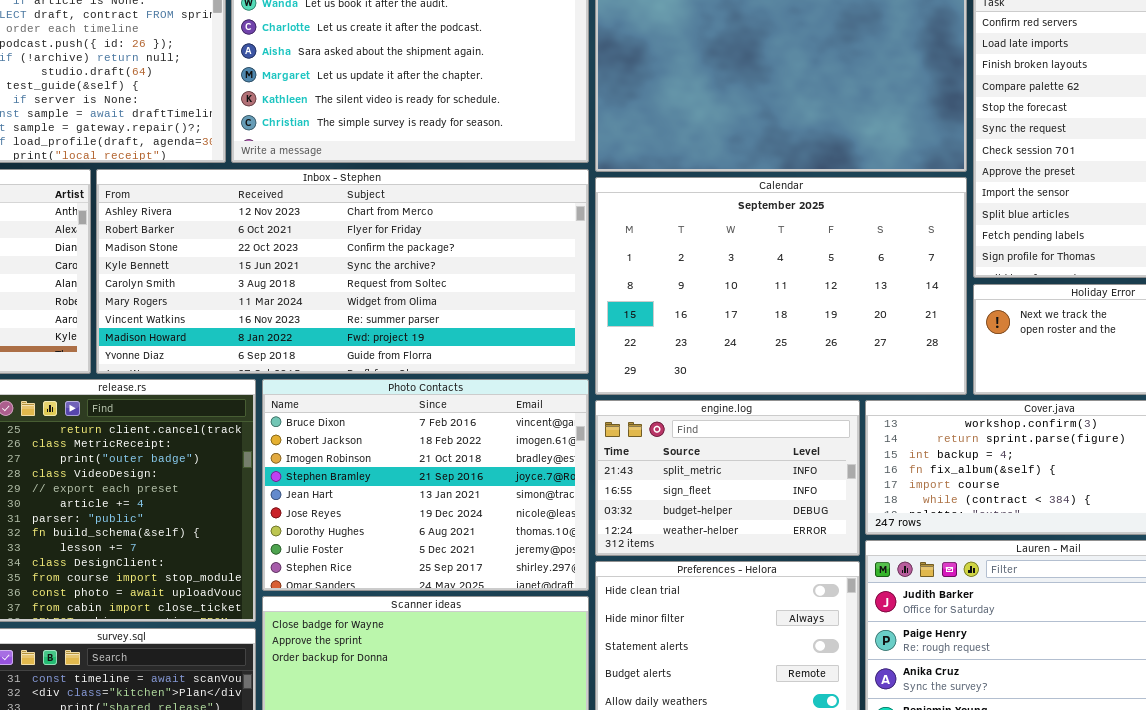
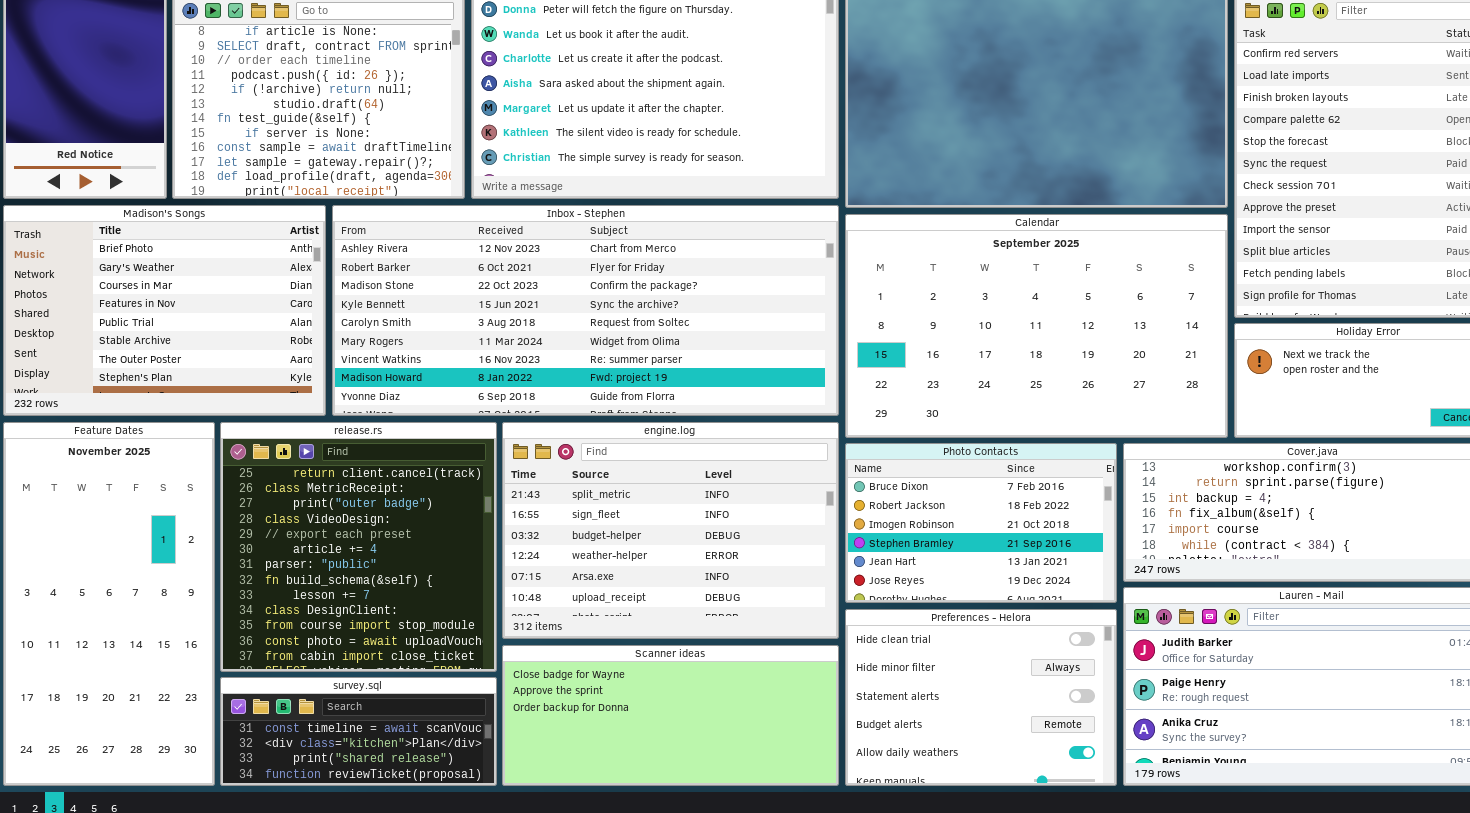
Photo Contacts: [262,379,589,591] -> [845,443,1117,603], moved, resized
engine.log: [595,400,860,556] -> [502,422,839,639], moved, resized

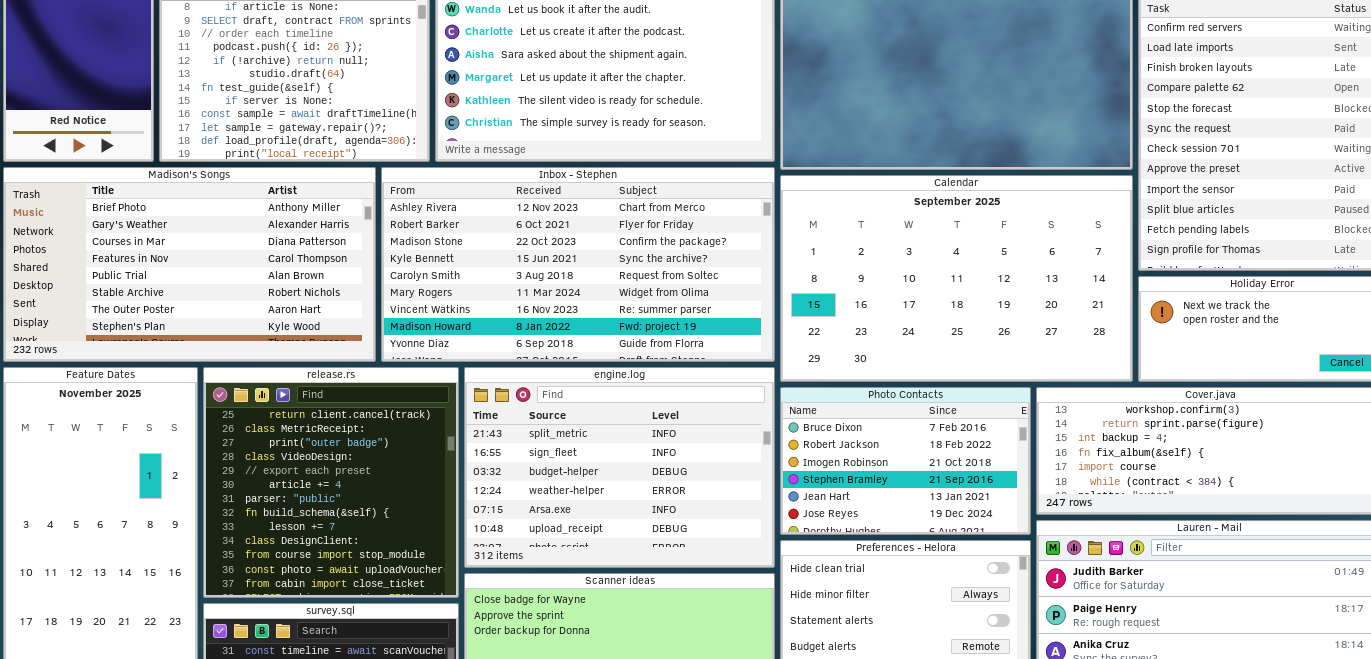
Madison's Songs: [3,205,326,416] -> [3,167,376,362], resized
Inbox - Stephen: [332,205,839,416] -> [381,167,775,362], resized

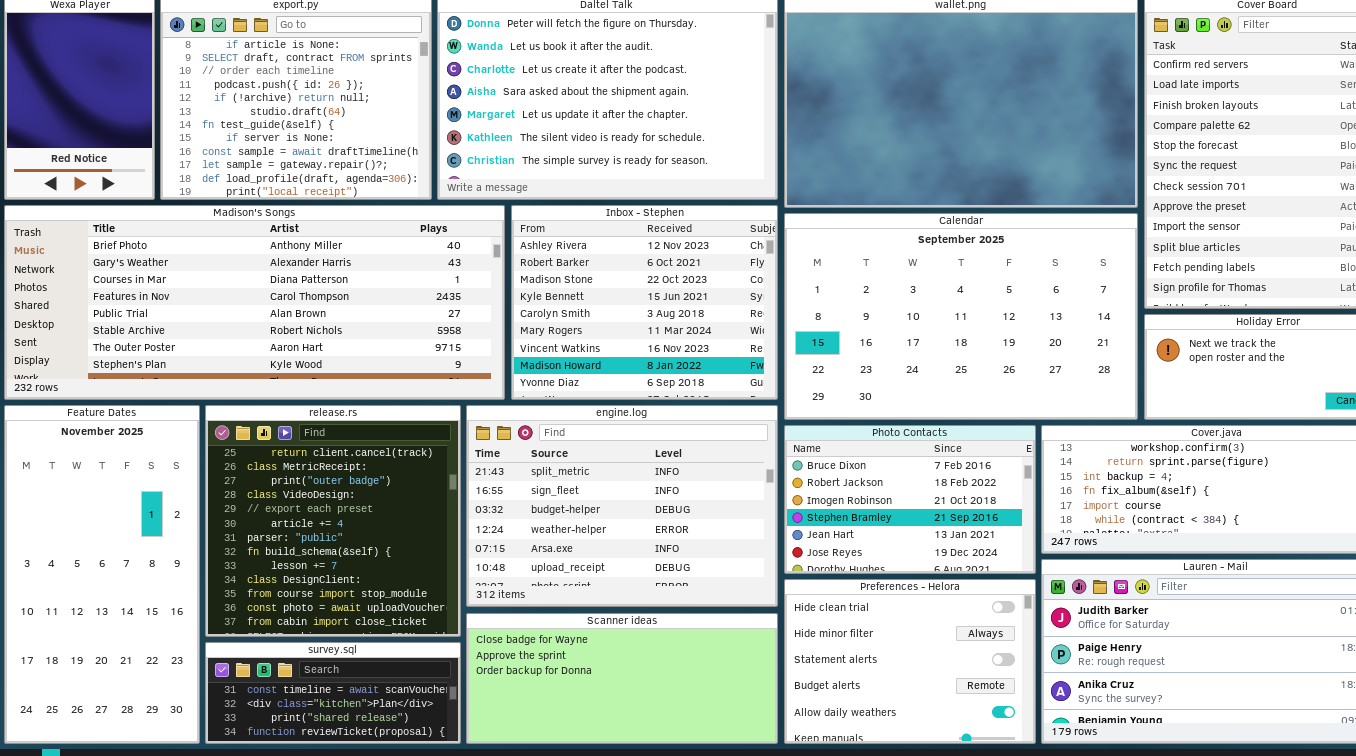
Madison's Songs: [3,167,376,362] -> [4,205,505,400], resized
Inbox - Stephen: [381,167,775,362] -> [511,205,778,400], resized

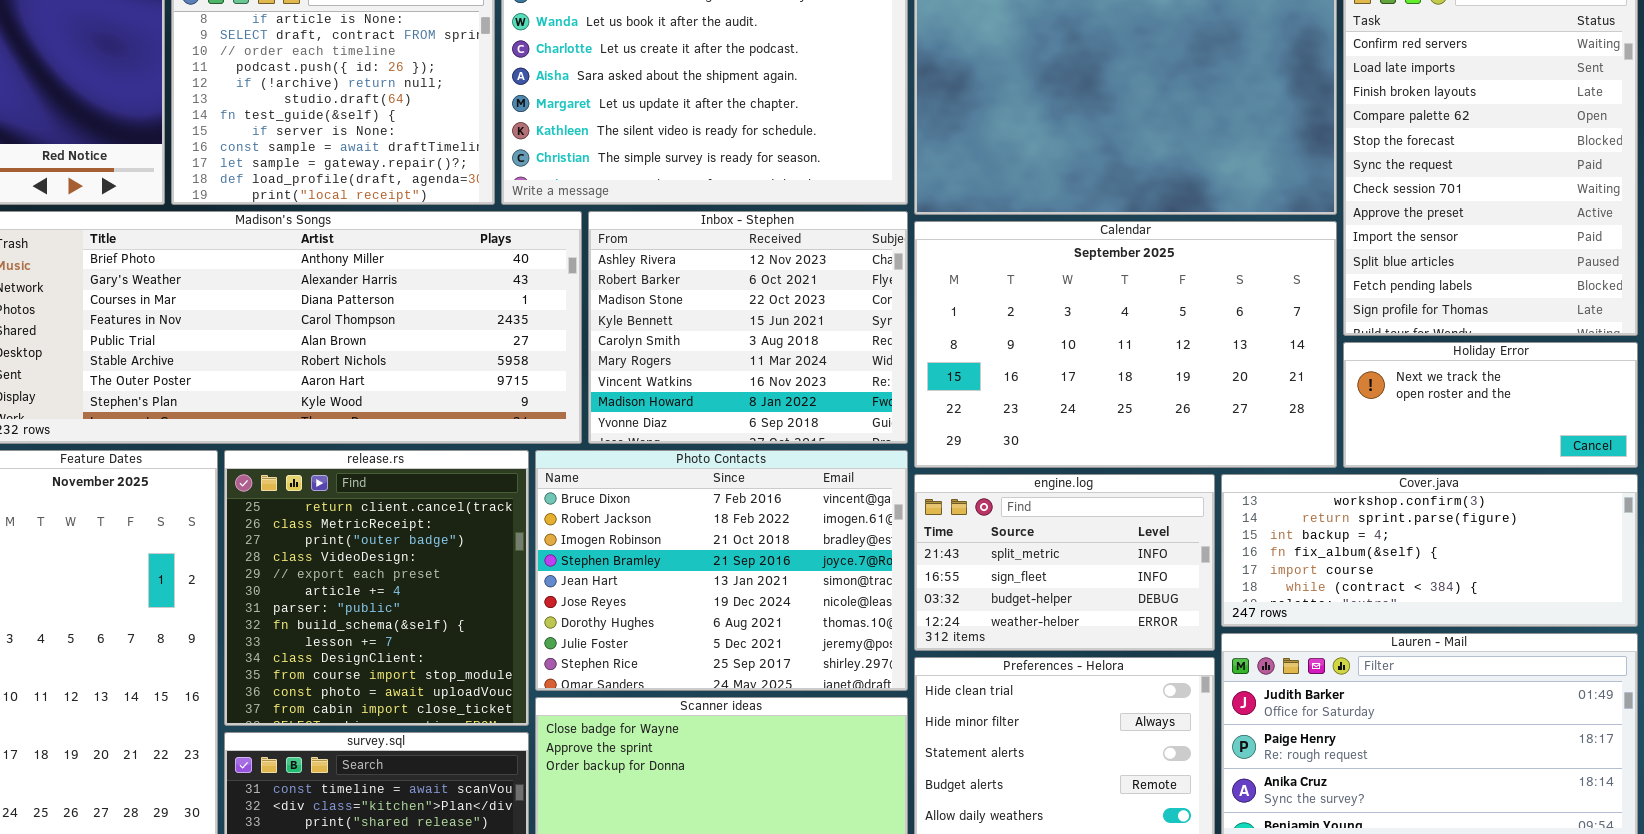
engine.log: [466,405,778,607] -> [914,474,1215,651], moved, resized
Photo Contacts: [784,425,1036,574] -> [535,450,908,691], moved, resized

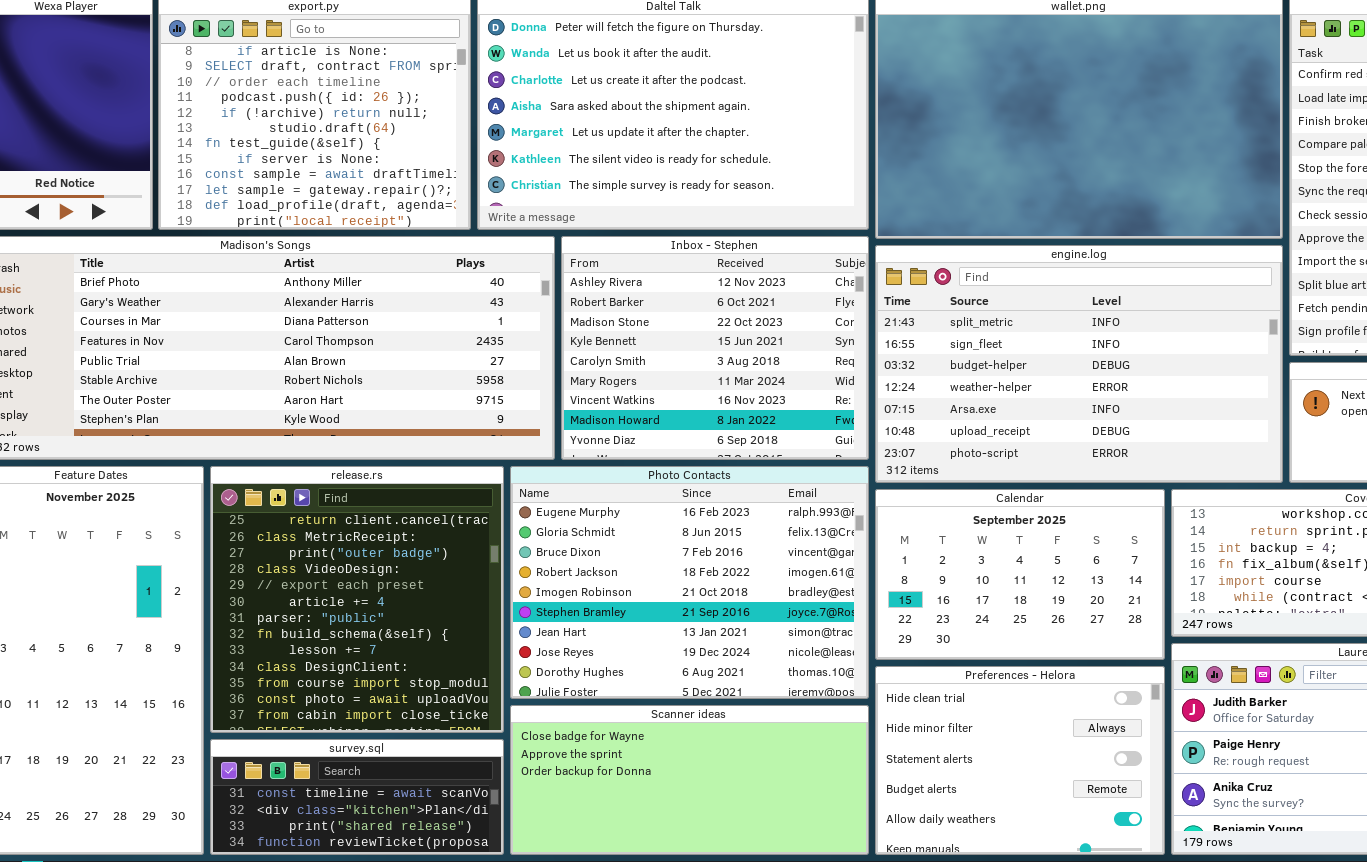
Calendar: [914,221,1337,468] -> [875,489,1165,660], moved, resized
Photo Contacts: [535,450,908,691] -> [510,466,869,699], scrolled up 2 rows
engine.log: [914,474,1215,651] -> [875,245,1283,483], moved, resized

